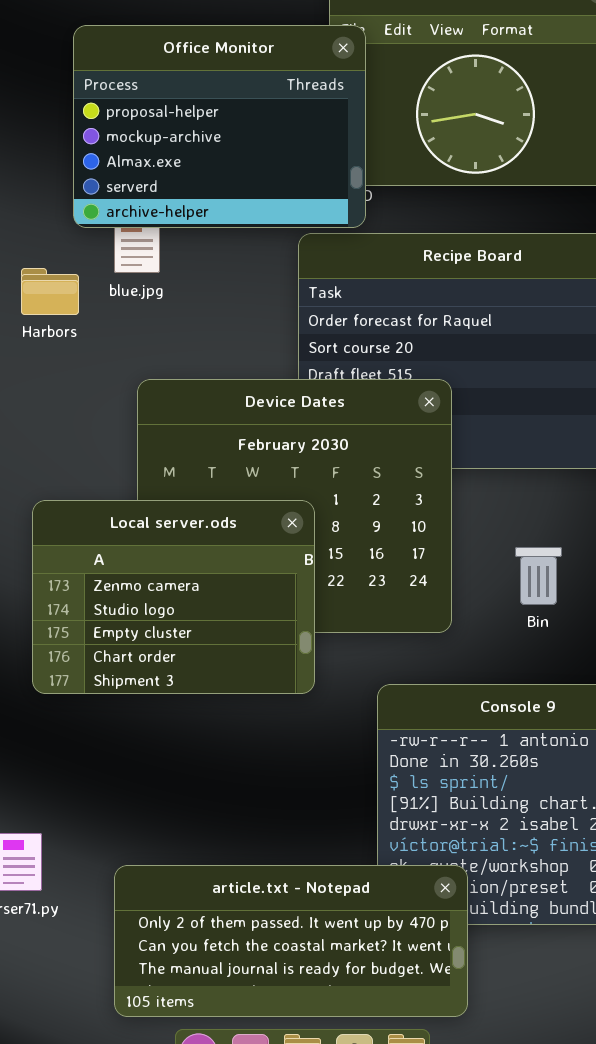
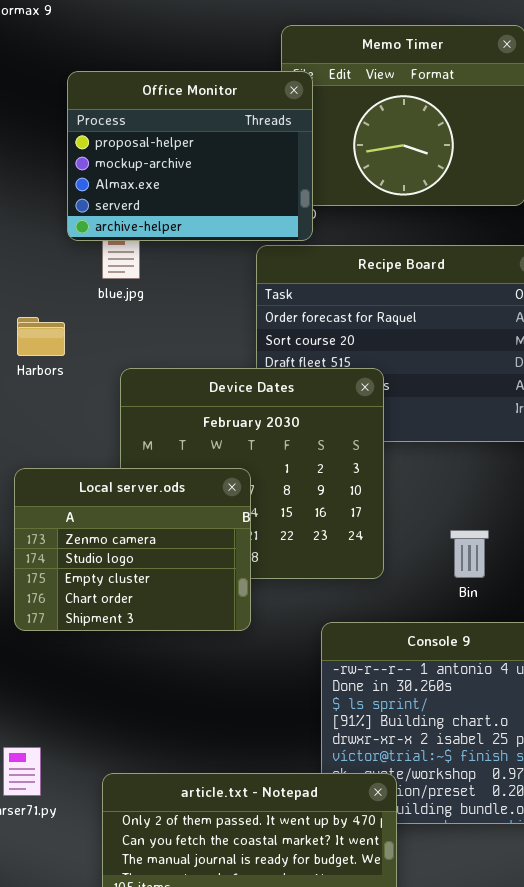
Harbors: [21,268,79,315] -> [17,317,65,356], moved
Local server.ods: [32,500,315,694] -> [14,468,251,631], moved
Bin: [515,547,562,605] -> [450,530,489,578], moved

